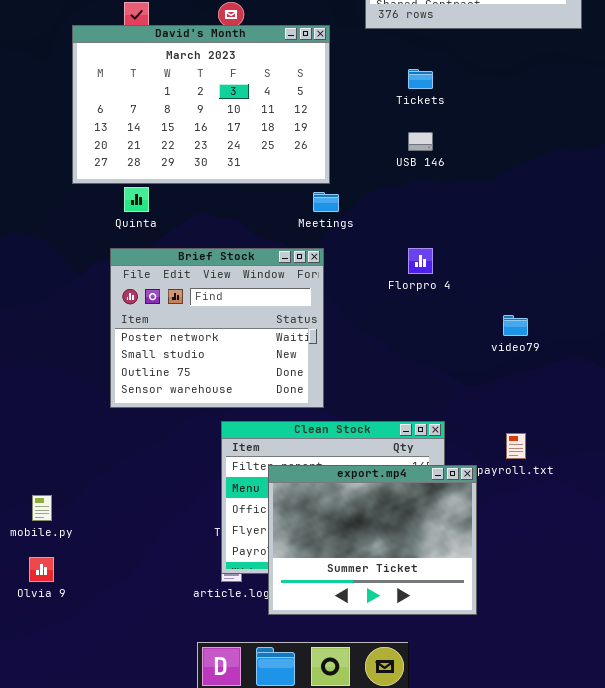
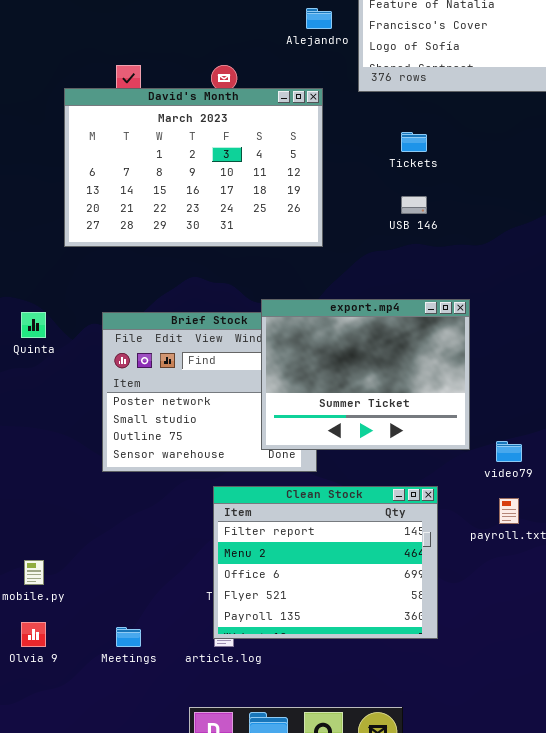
Quinta: [124,187,149,212] -> [21,312,46,338], moved
Meetings: [313,192,339,212] -> [116,627,141,647], moved
video79: [503,315,528,336] -> [496,441,522,462], moved
export.mp4: [268,465,477,615] -> [261,299,470,450], moved

